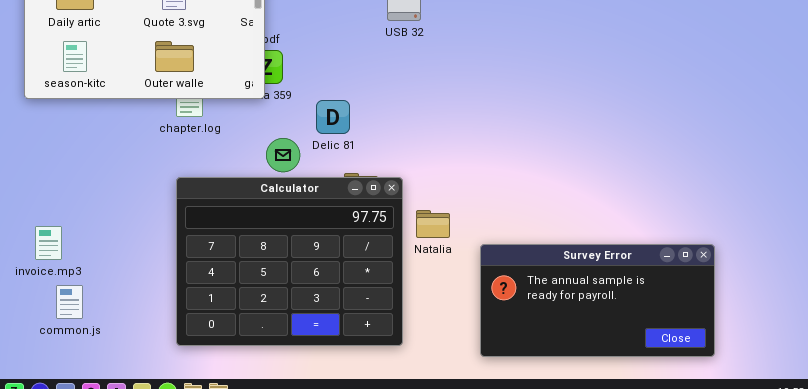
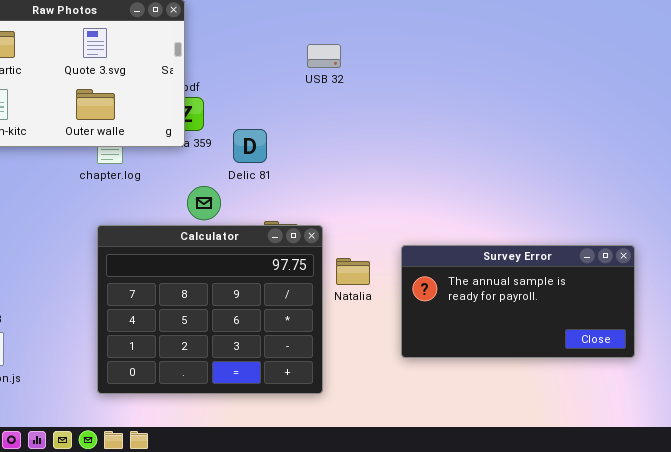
Delic 81: [316,100,350,134] -> [233,129,267,163], moved
Survey Error: [480,244,715,357] -> [401,245,635,358], moved

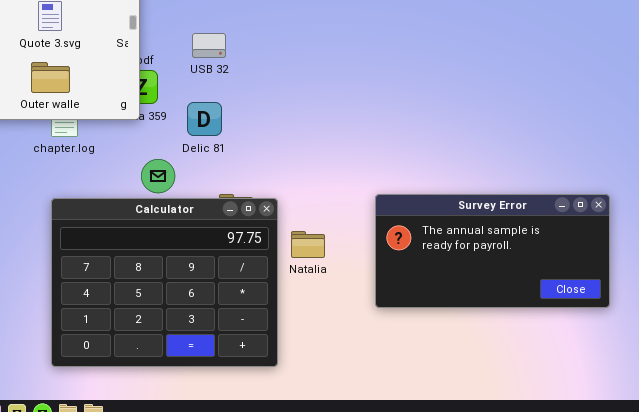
USB 32: [307,44,341,68] -> [192,33,226,58], moved
Survey Error: [401,245,635,358] -> [375,194,610,308], moved

